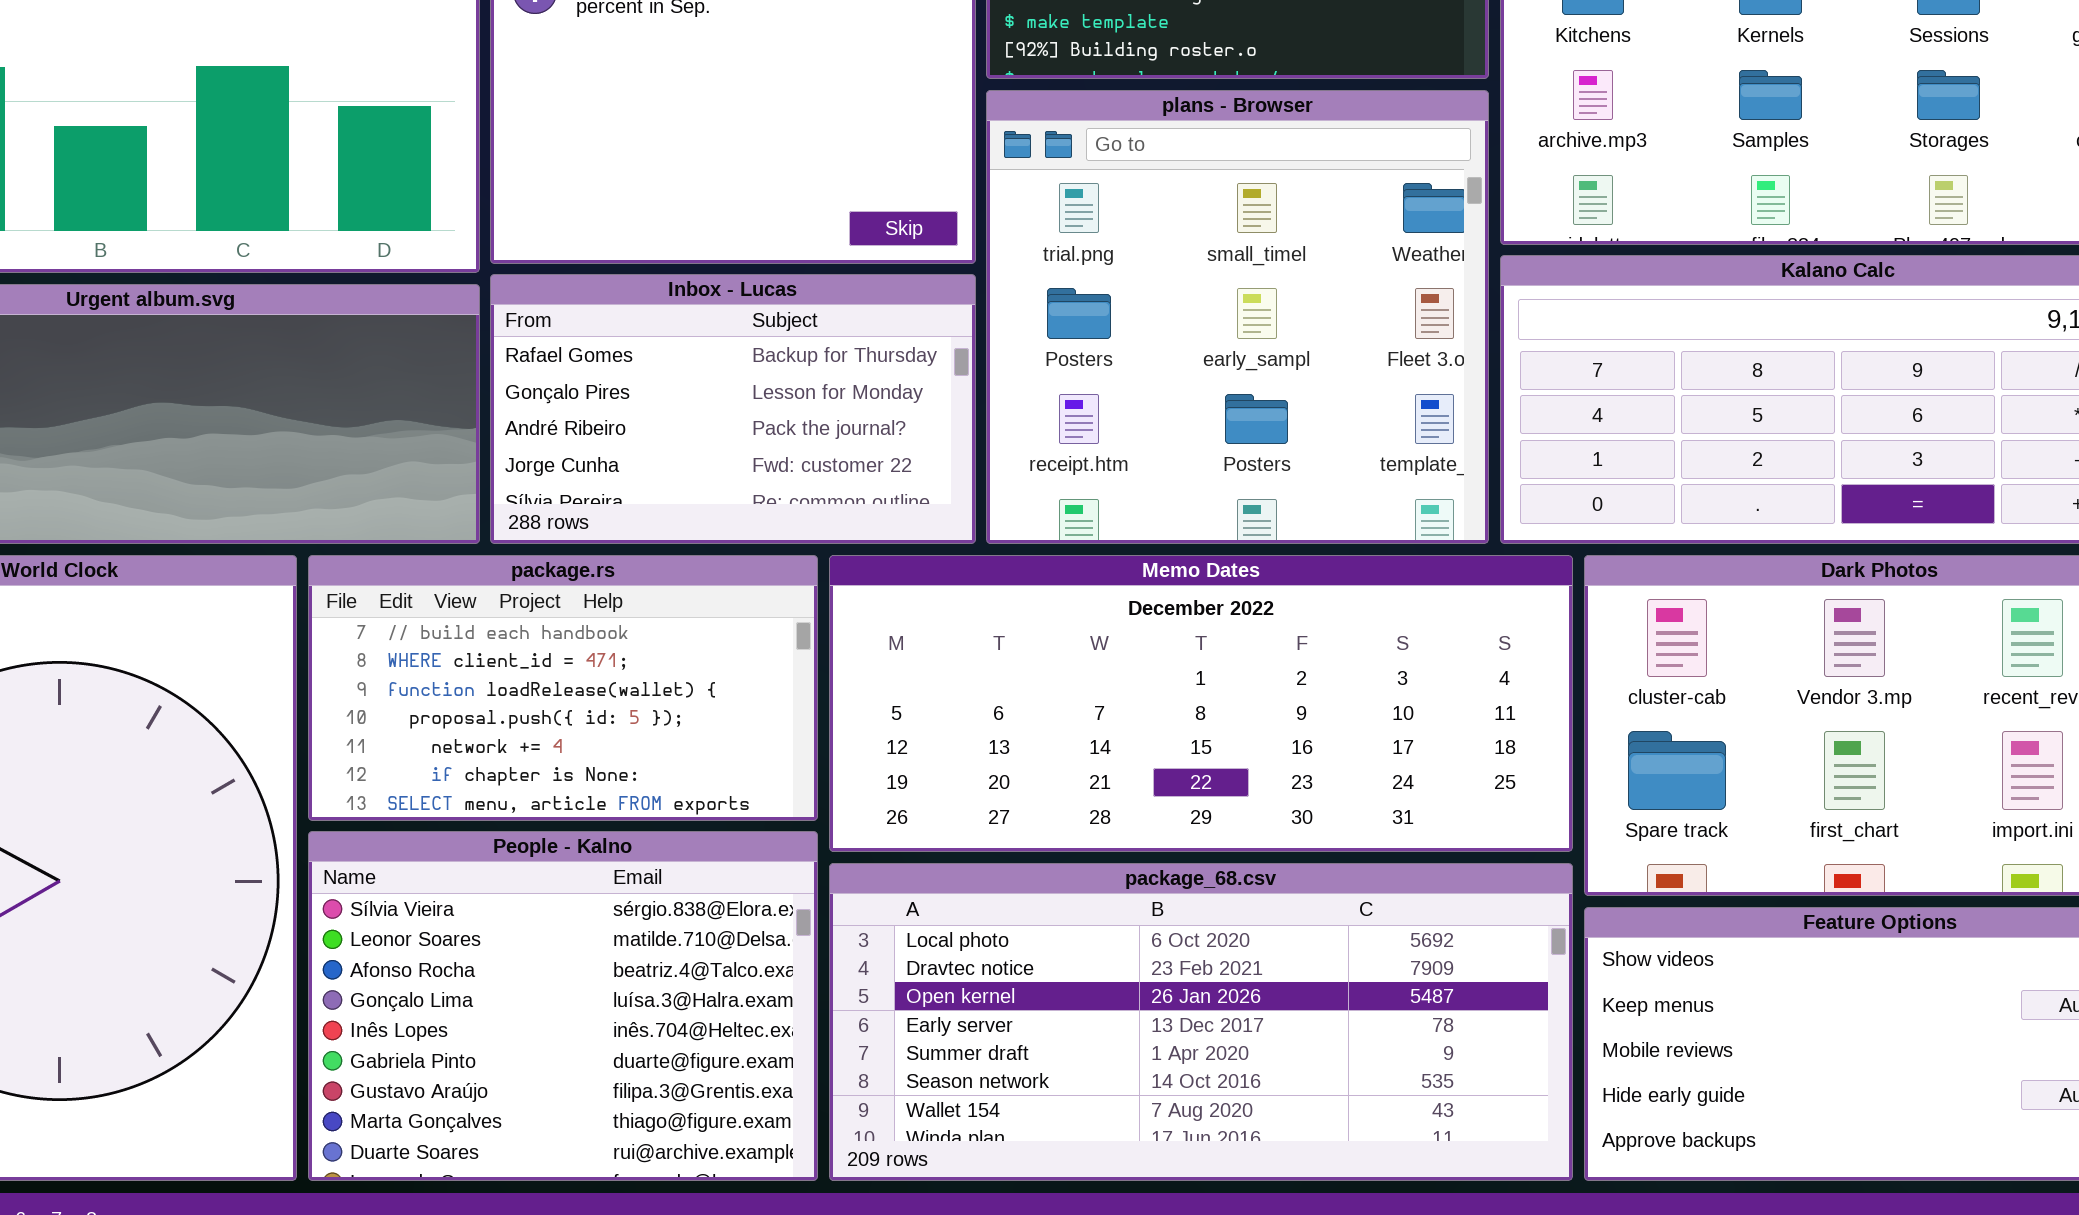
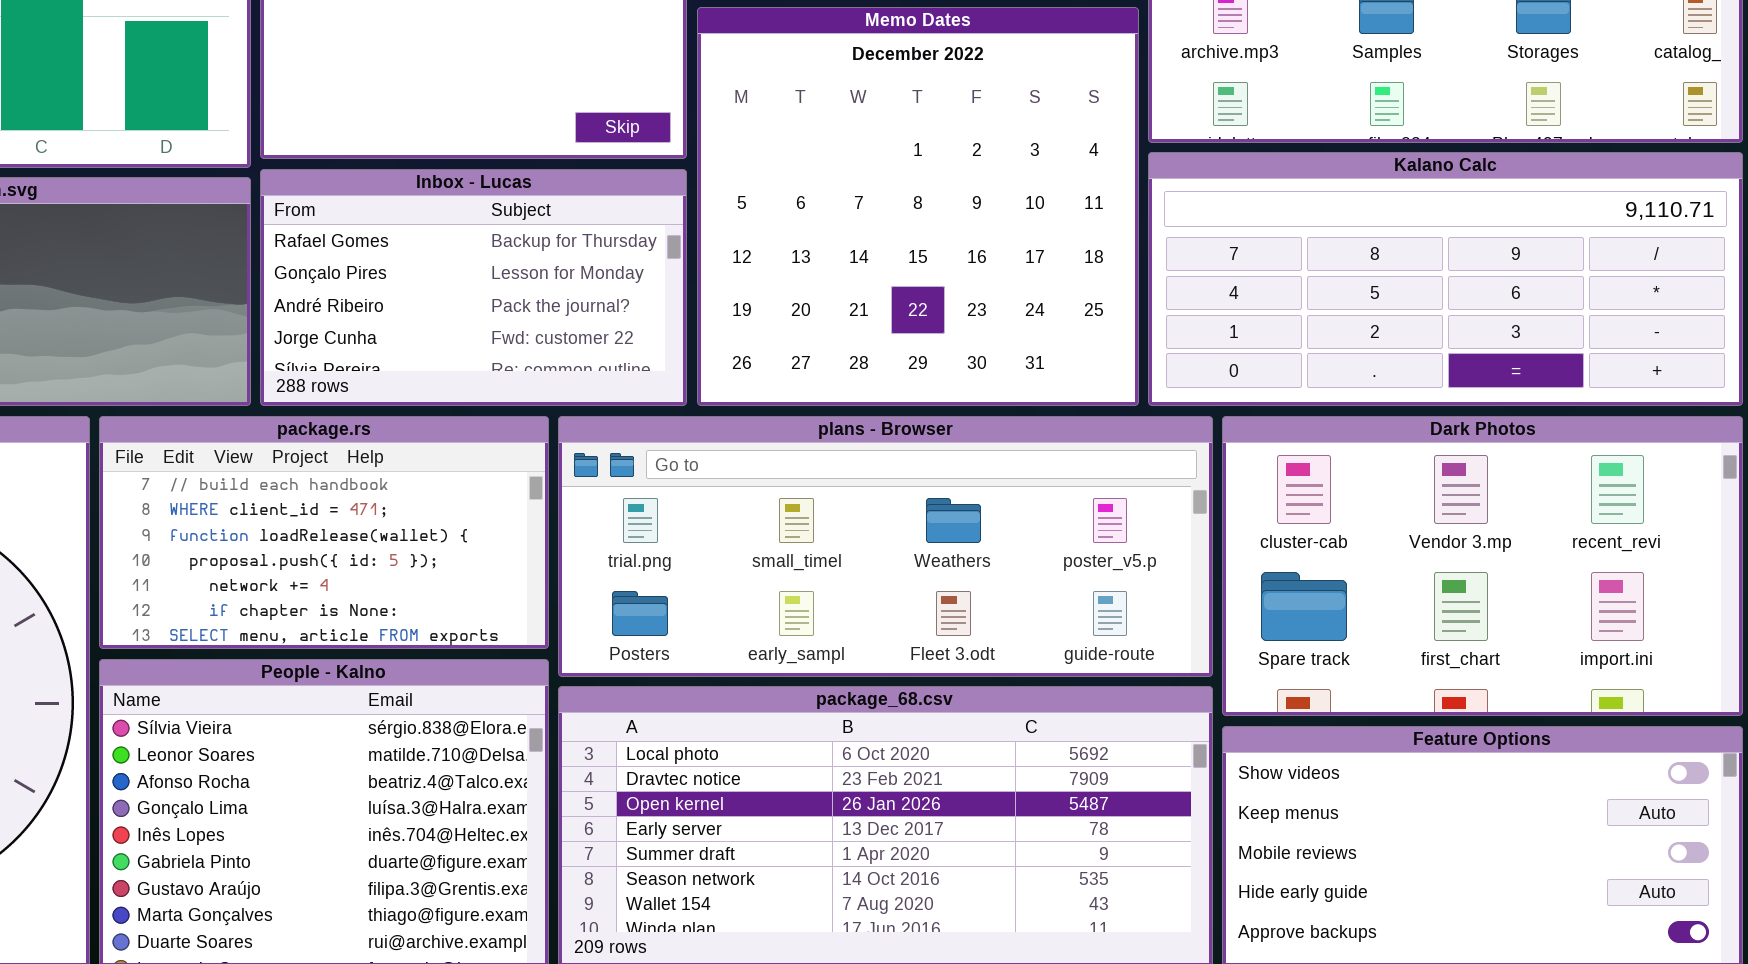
plans - Browser: [986,90,1489,544] -> [558,416,1213,677], moved, resized
Memo Dates: [829,555,1573,852] -> [697,7,1139,406], moved, resized

